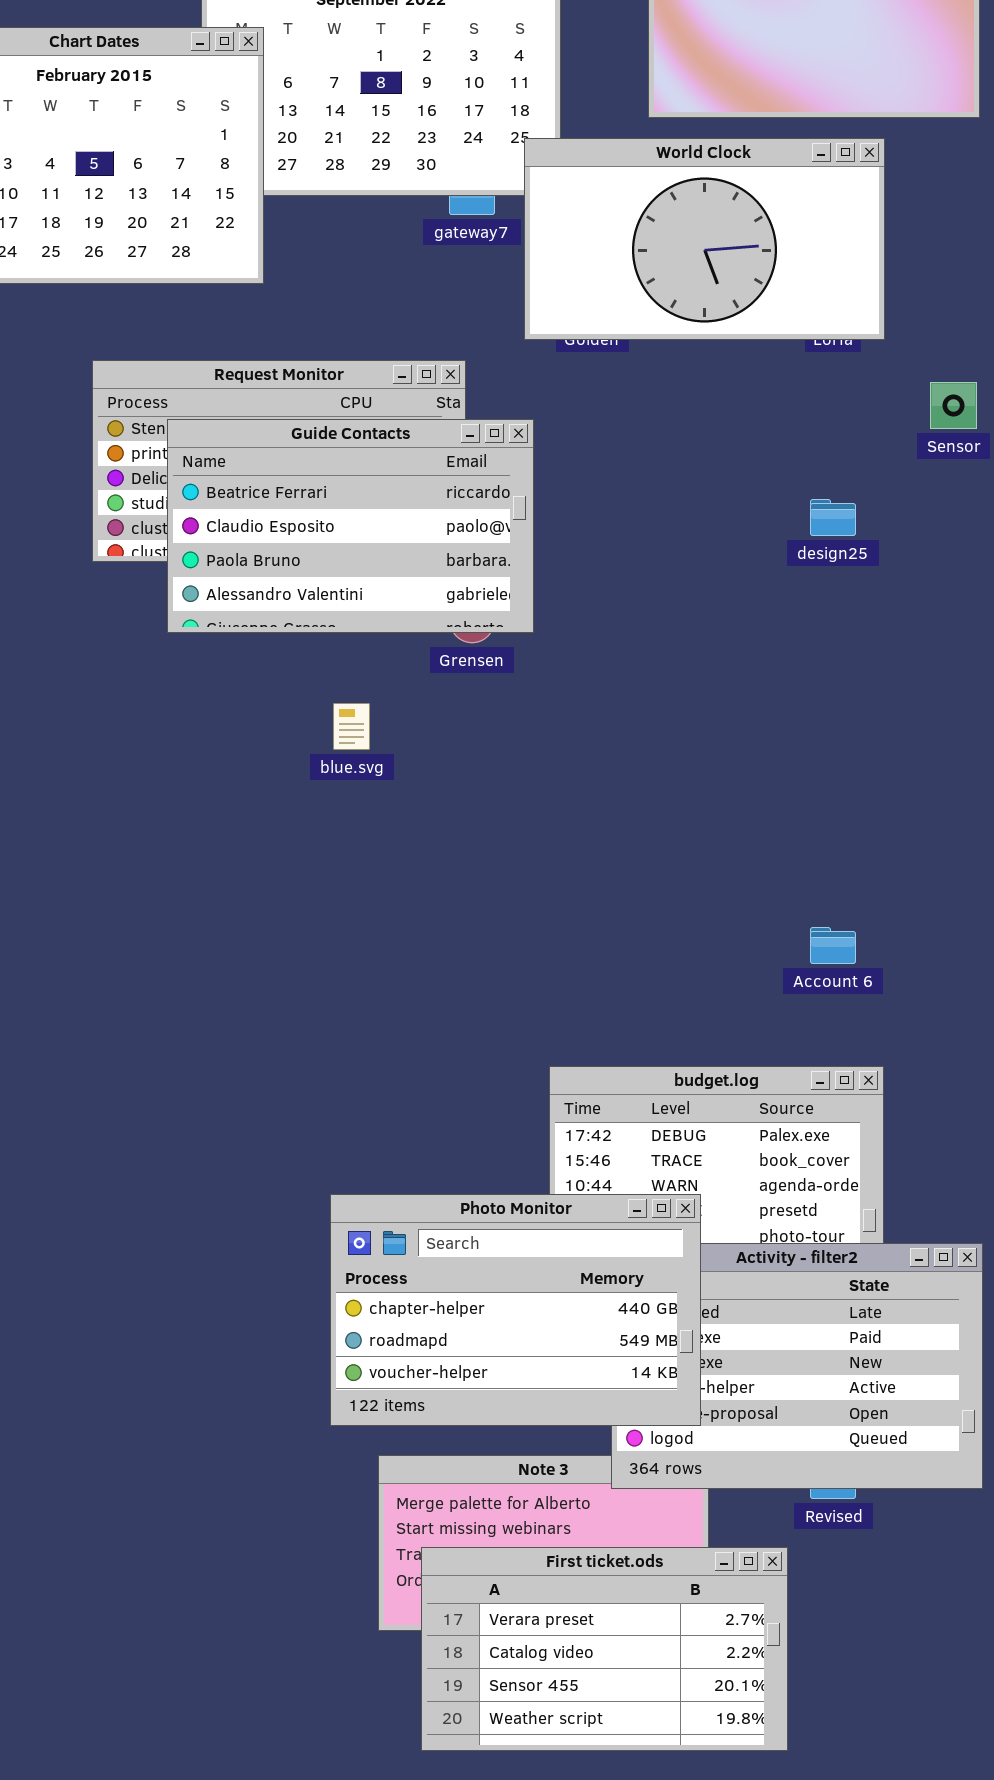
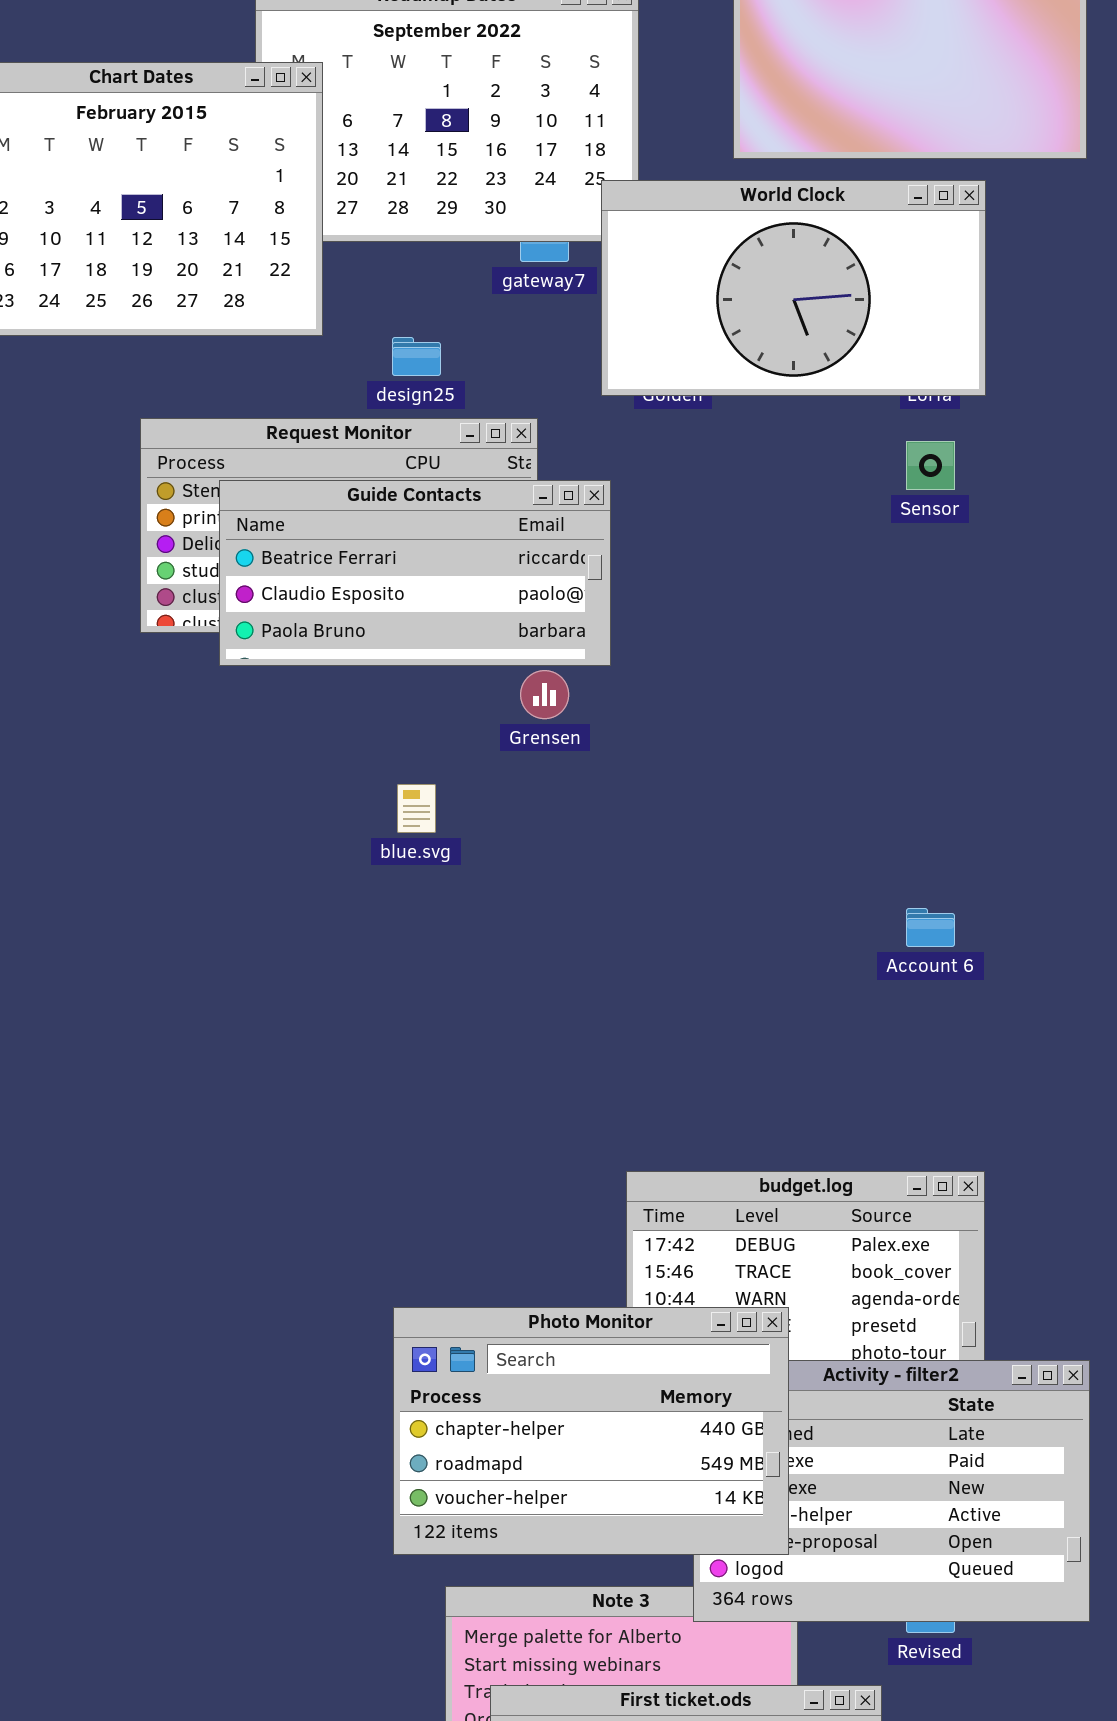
Sensor: [930,382,977,429] -> [906,441,955,490], moved
Guide Contacts: [167,419,534,633] -> [219,480,611,666], resized
design25: [810,499,856,536] -> [392,337,441,376], moved
Account 6: [810,927,856,964] -> [906,908,955,947], moved

